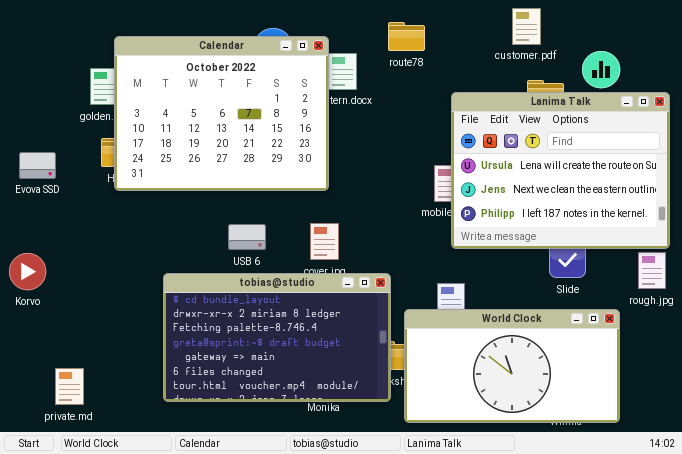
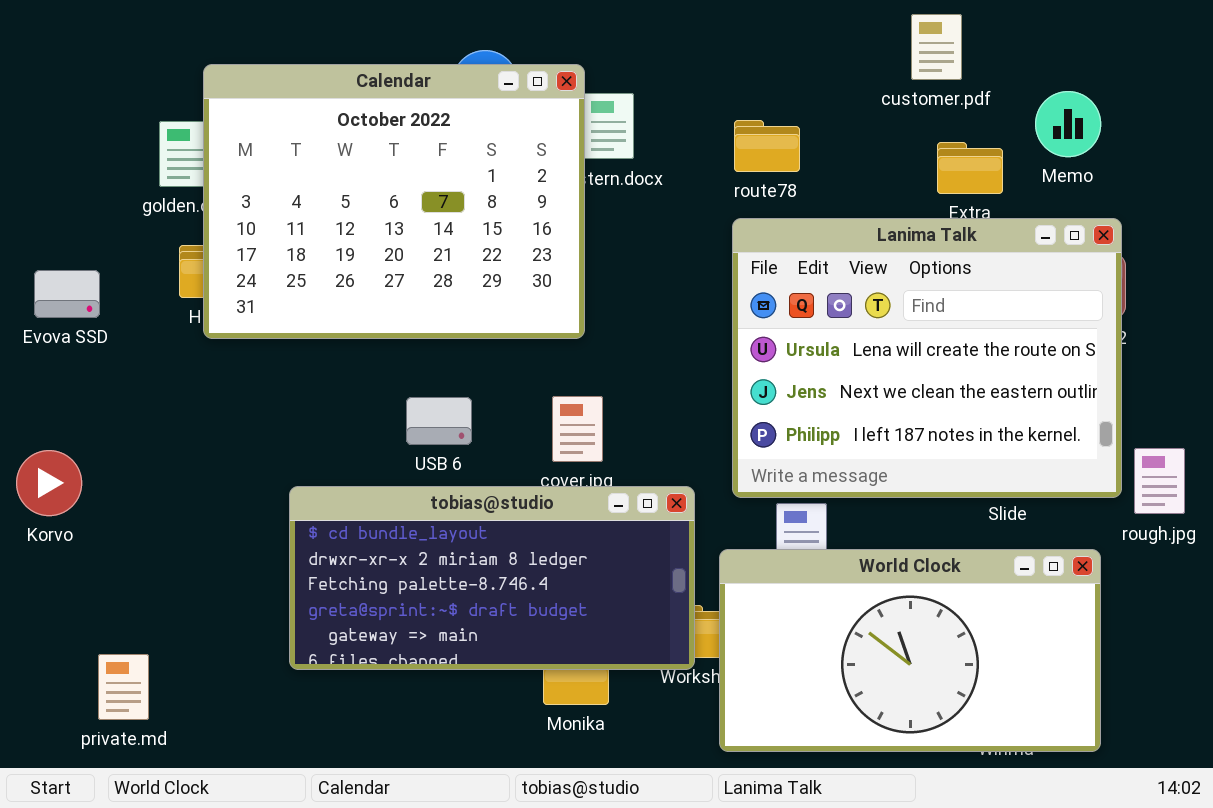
route78: [388,22,425,51] -> [734,120,800,172], moved
Lanima Talk: [451,92,670,249] -> [732,218,1122,498], moved
tobias@studio: [163,273,391,402] -> [289,486,695,670], resized

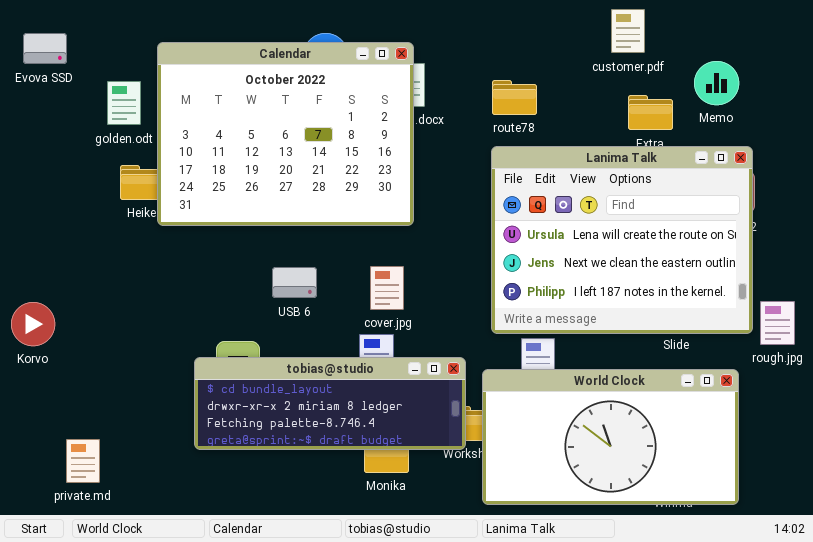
Calendar: [203,64,585,339] -> [157,42,414,226], moved
Evova SSD: [34,270,100,318] -> [23,33,67,64], moved
tobias@studio: [289,486,695,670] -> [194,357,466,450], resized

